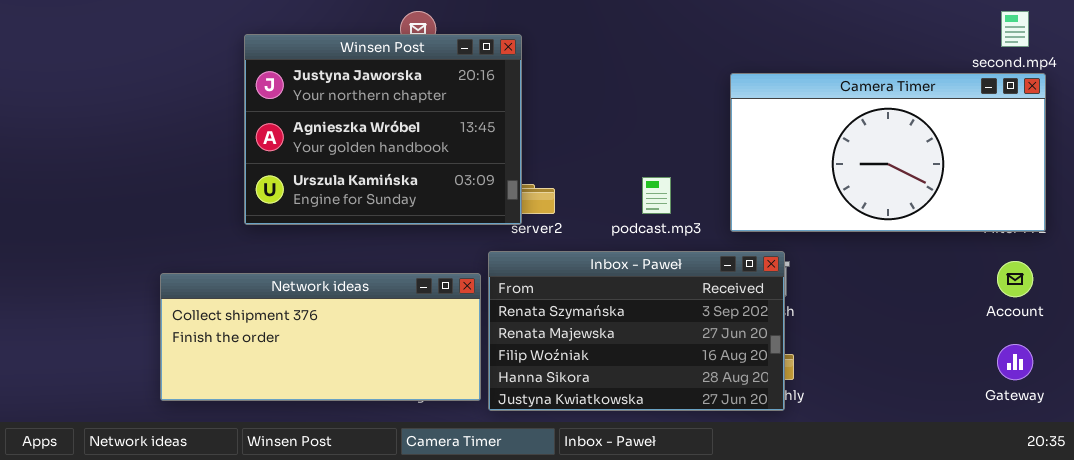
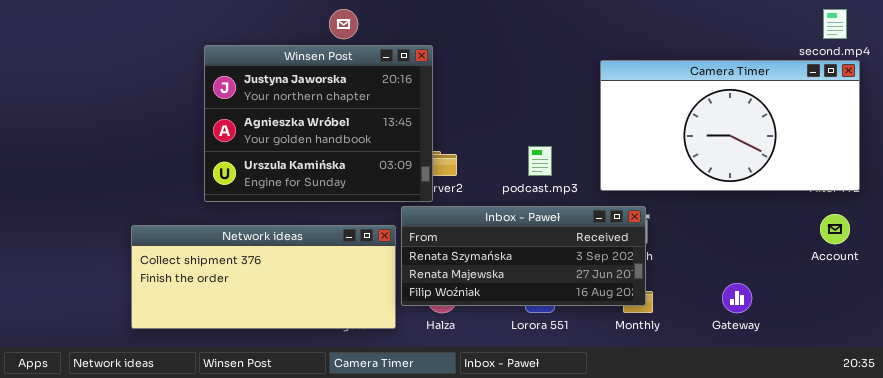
Winsen Post: [244,34,522,225] -> [204,45,433,202], moved
Inbox - Paweł: [488,251,785,411] -> [401,206,646,306], resized
Gateway: [997,344,1033,380] -> [722,283,752,313], moved

